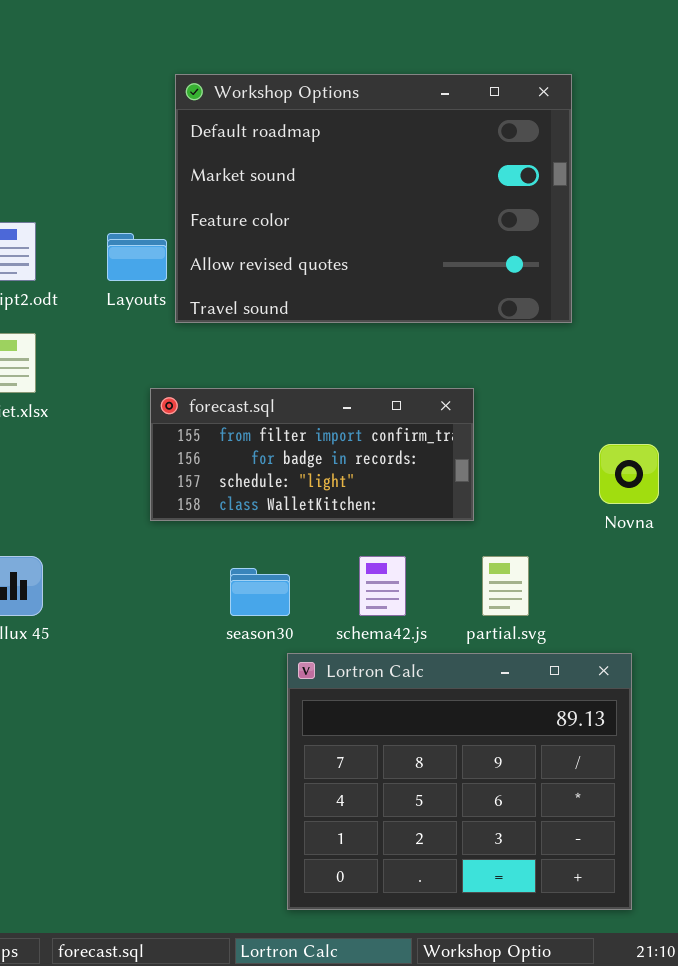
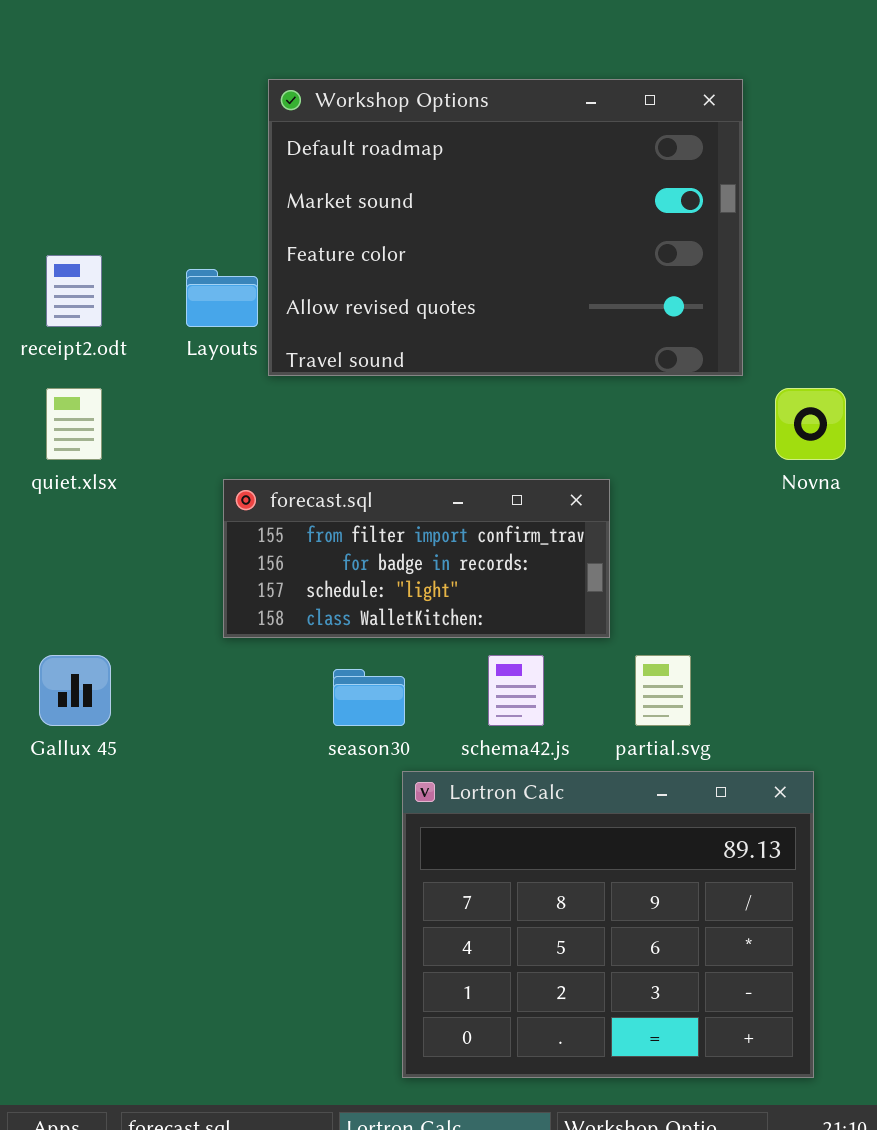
forecast.sql: [150,388,474,521] -> [223,479,610,638], moved
Novna: [599,444,659,504] -> [775,388,846,460], moved

